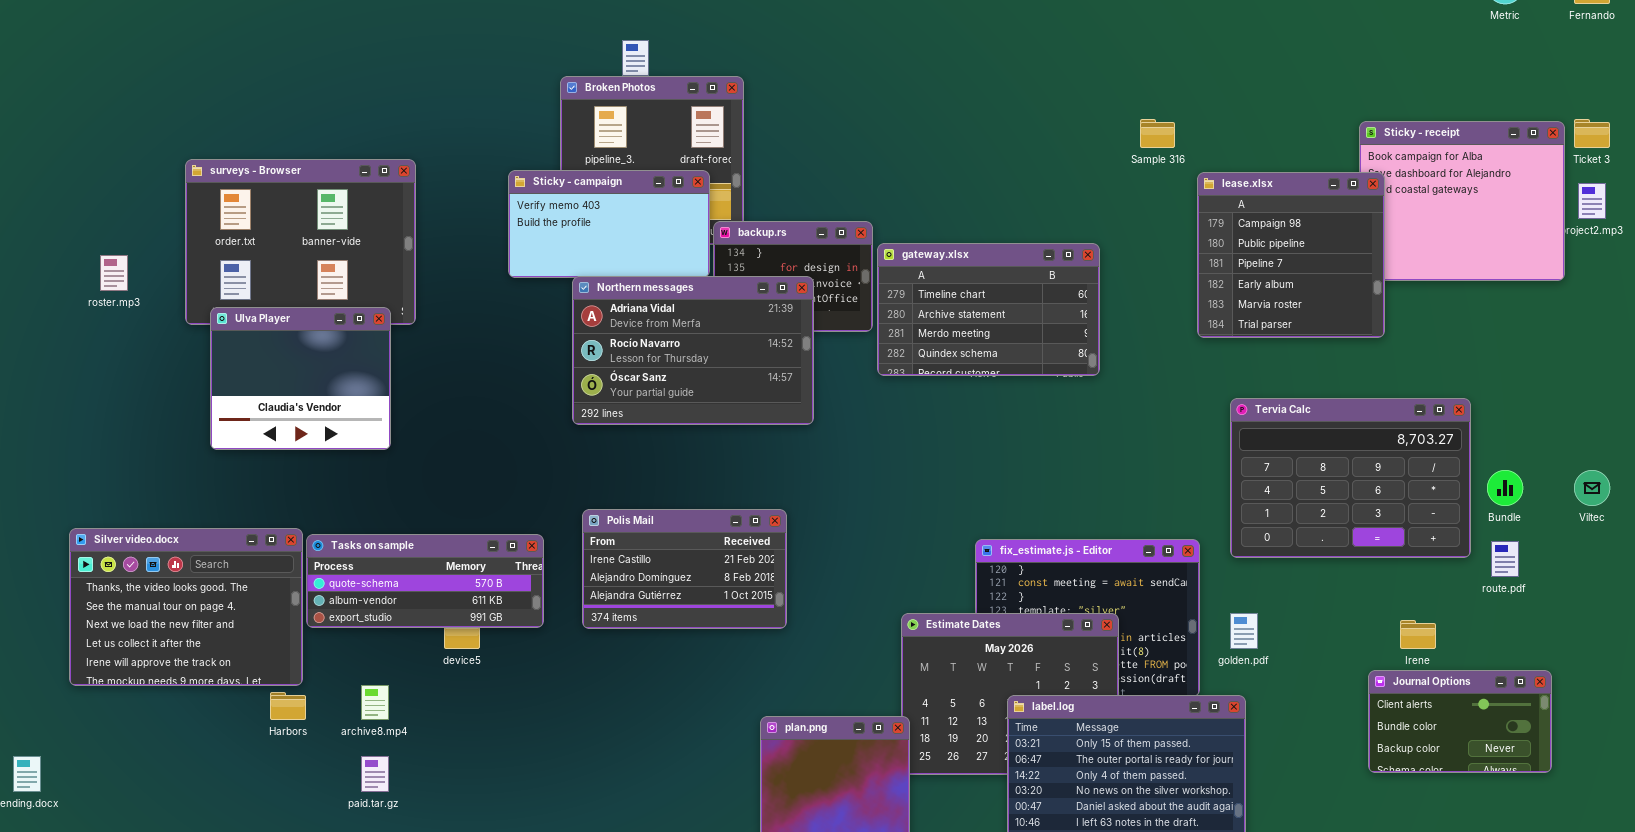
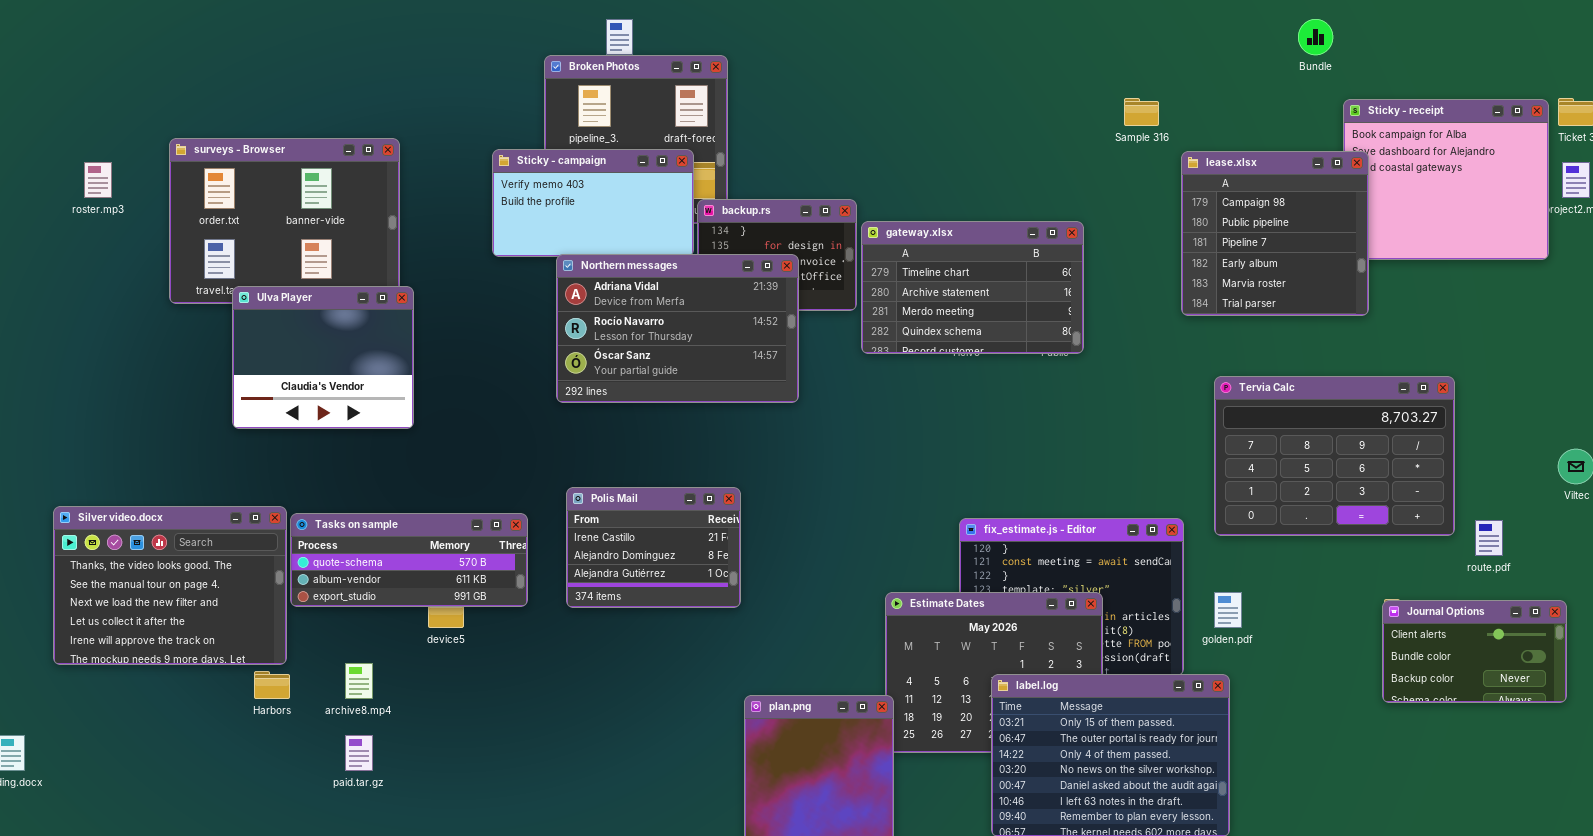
roster.mp3: [100,255,128,291] -> [84,162,112,198], moved
Ulva Player: [210,307,391,450] -> [232,286,414,429], moved
Bundle: [1487,470,1523,506] -> [1298,19,1333,55], moved
Polis Mail: [582,509,787,629] -> [566,487,741,608], resized
Journal Options: [1368,670,1552,773] -> [1382,600,1567,703], moved

